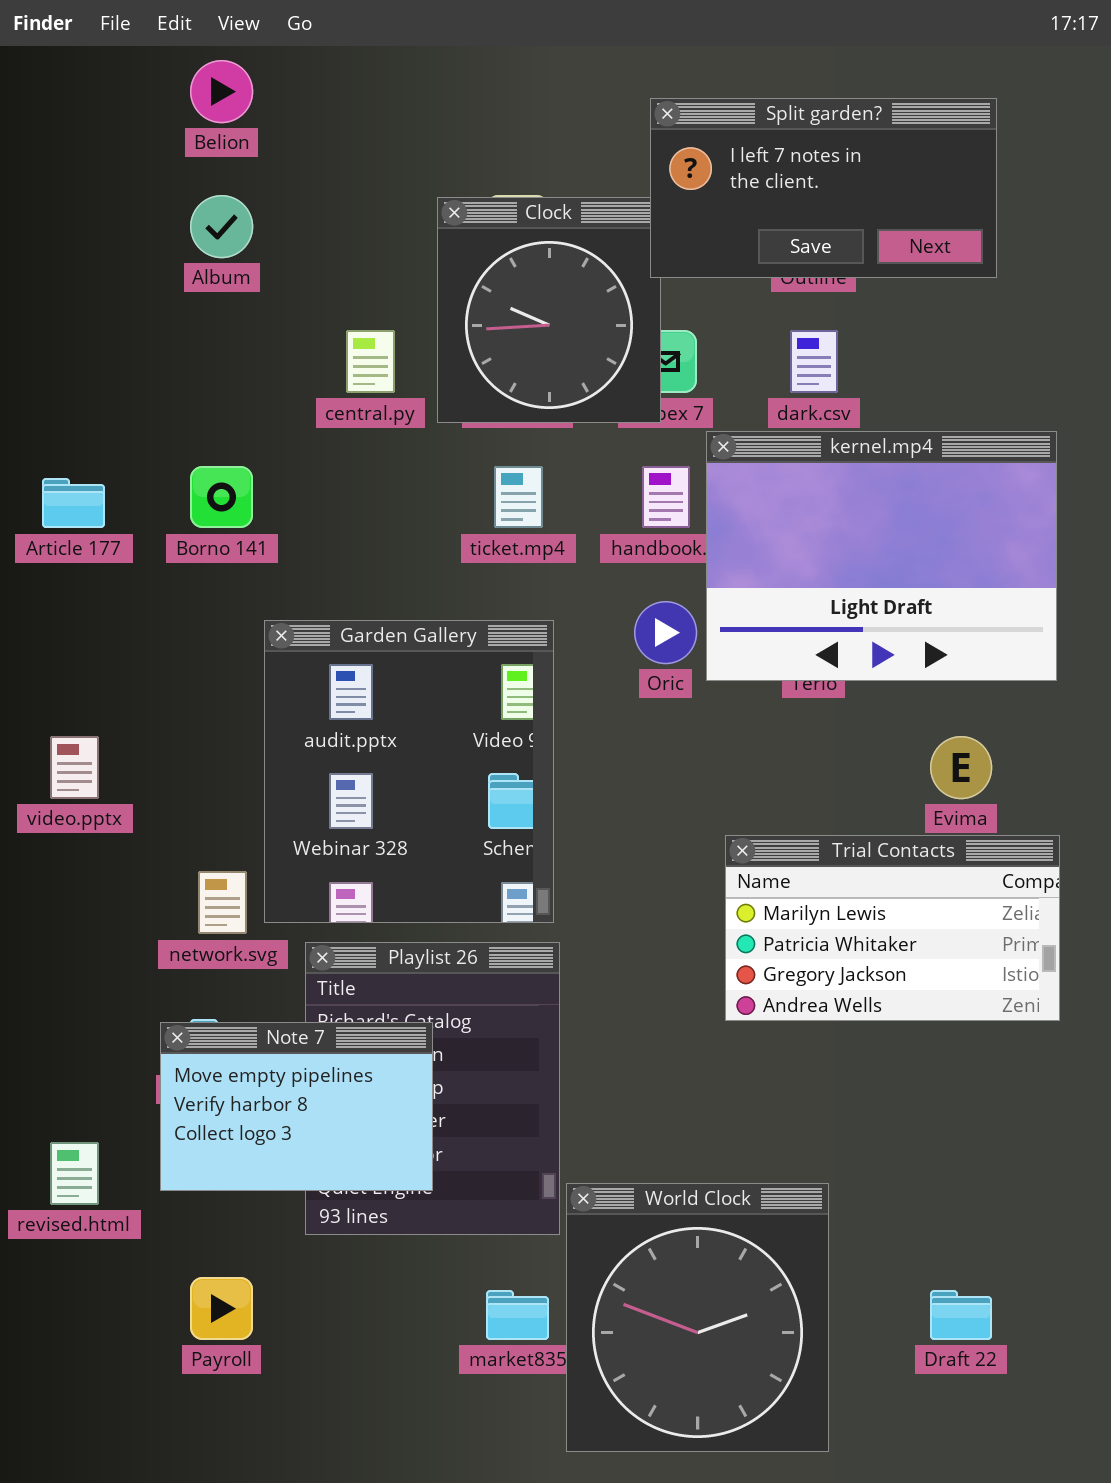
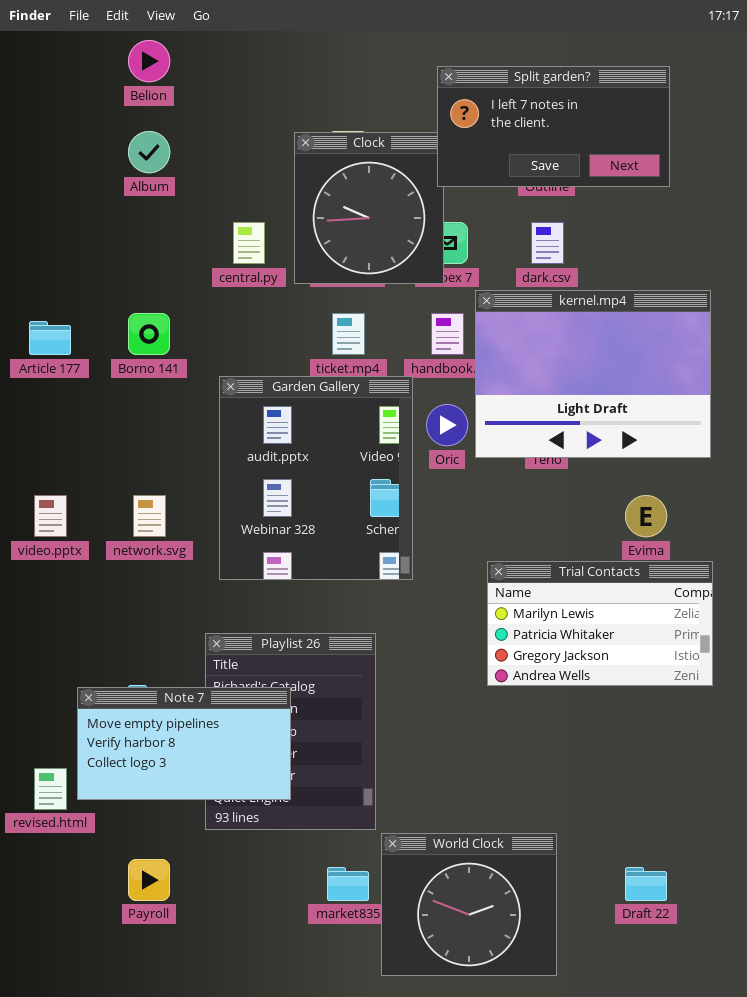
Garden Gallery: [264,620,554,923] -> [219,376,413,580], moved
network.svg: [198,871,247,934] -> [133,495,166,537], moved
Note 7: [160,1022,433,1191] -> [77,687,291,800], resized
World Clock: [566,1183,829,1452] -> [381,833,557,976], resized

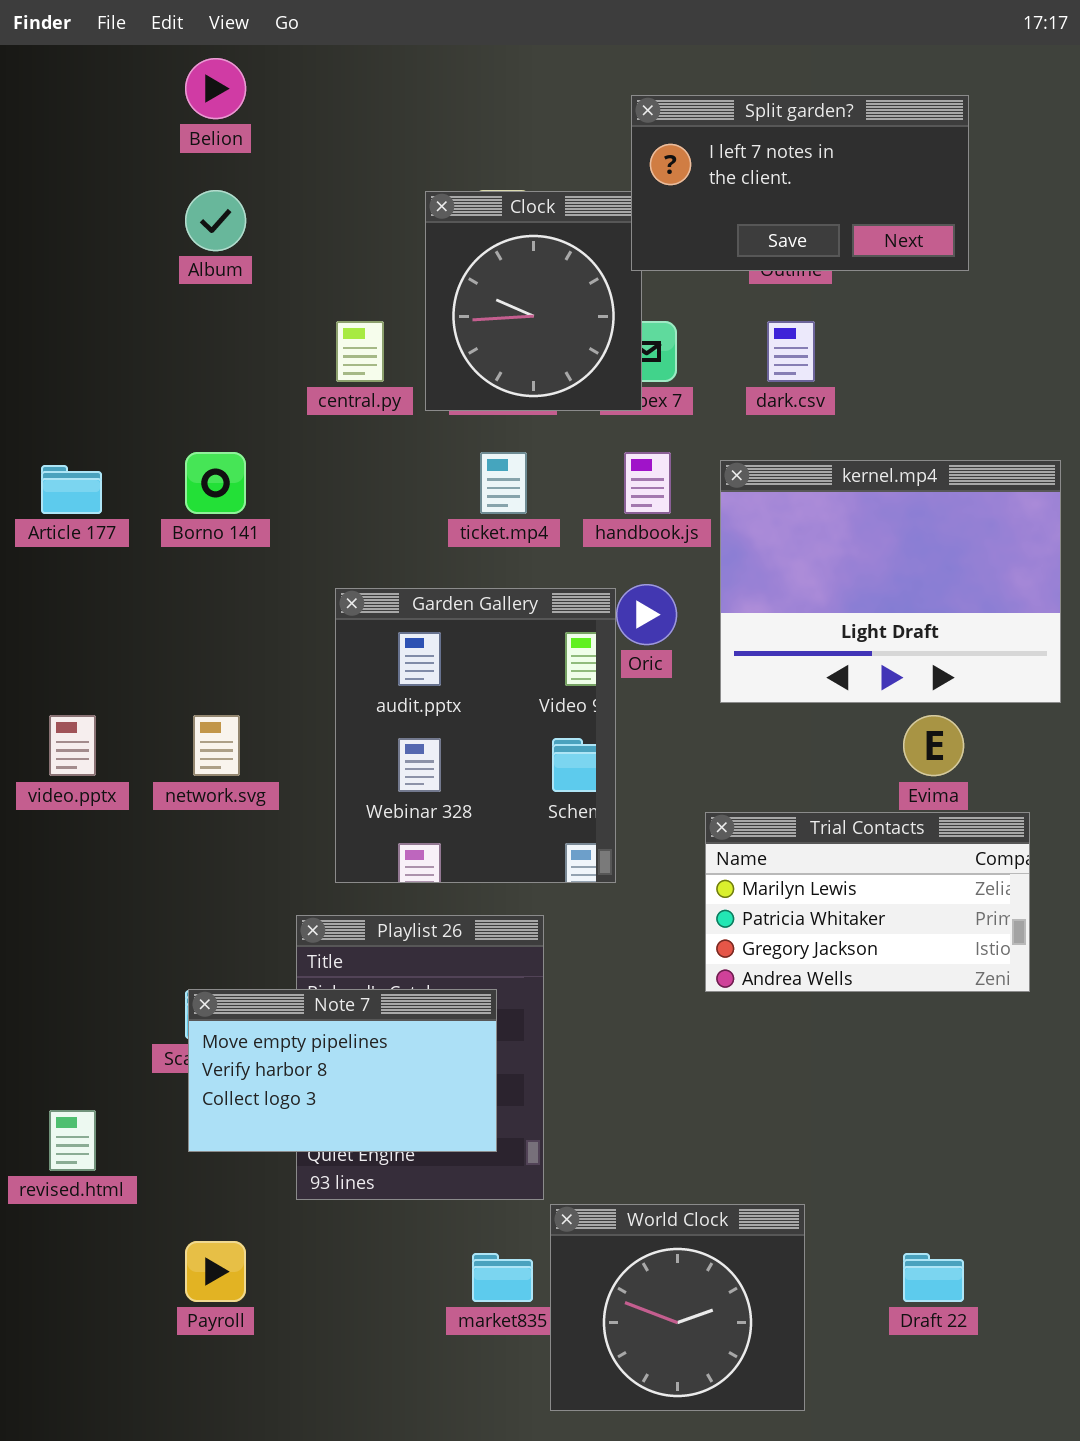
kernel.mp4: [475,290,711,458] -> [720,460,1061,703], moved
Garden Gallery: [219,376,413,580] -> [335,588,616,883], moved
Note 7: [77,687,291,800] -> [188,989,497,1152], moved

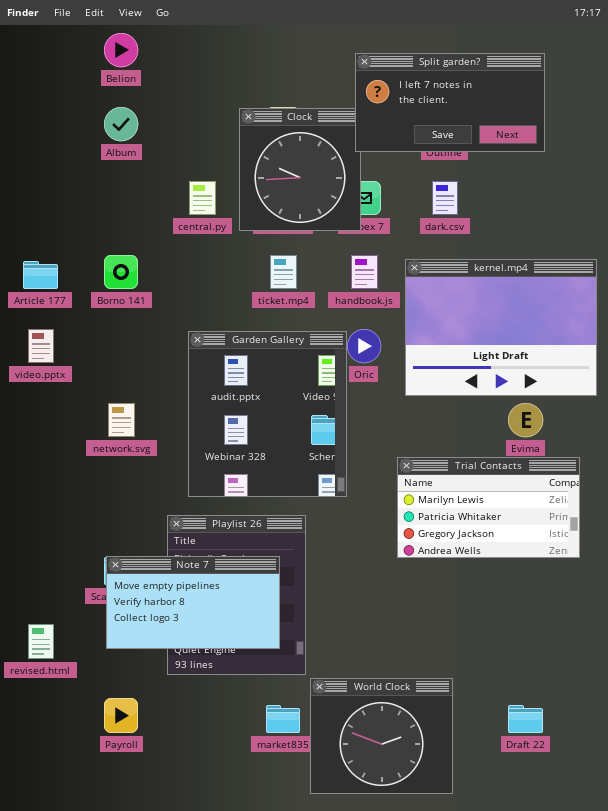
video.pptx: [49,715,96,776] -> [28,329,54,363], moved

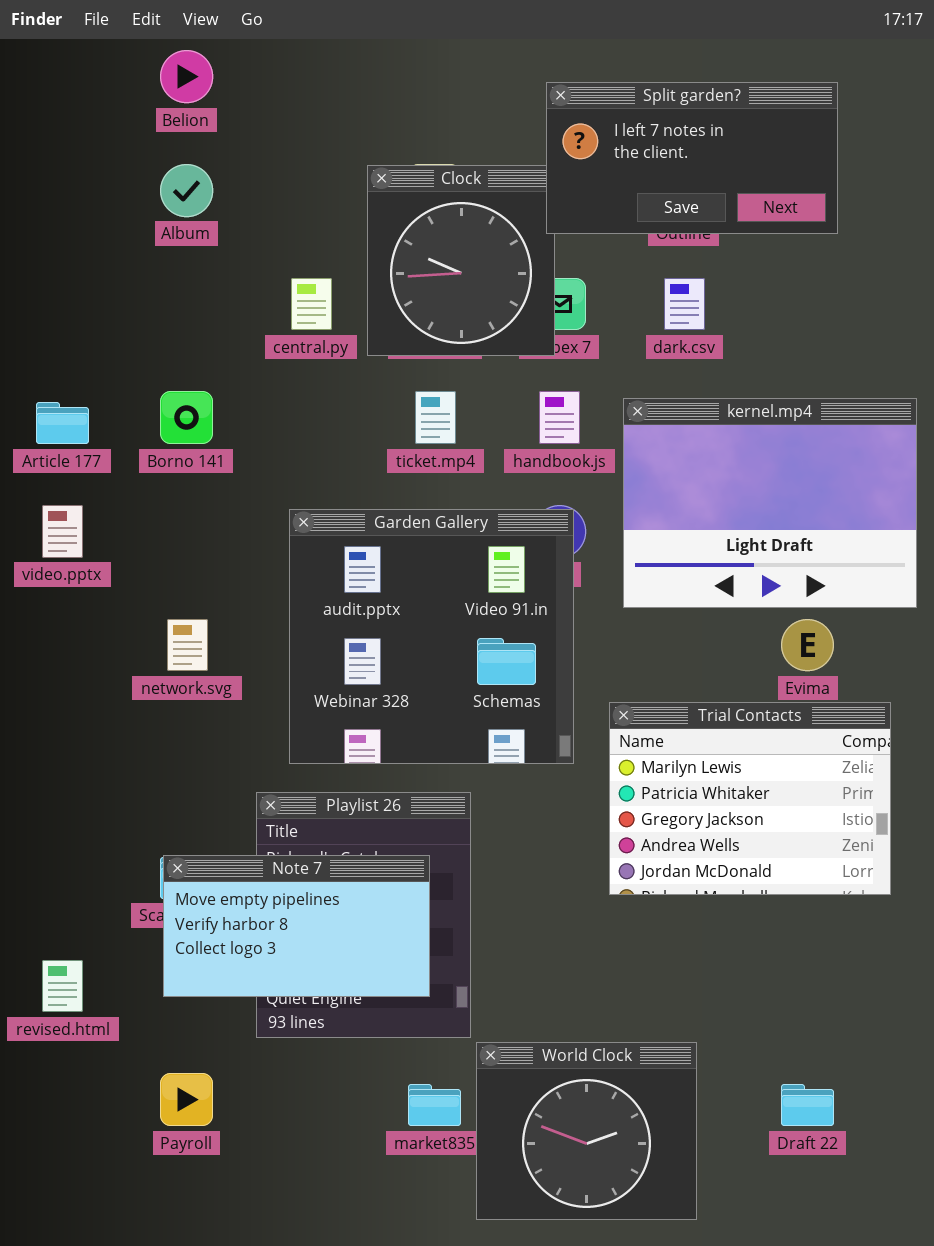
Garden Gallery: [188,331,347,497] -> [289,509,574,764], resized
Trial Contacts: [397,457,580,558] -> [609,702,891,895], resized

